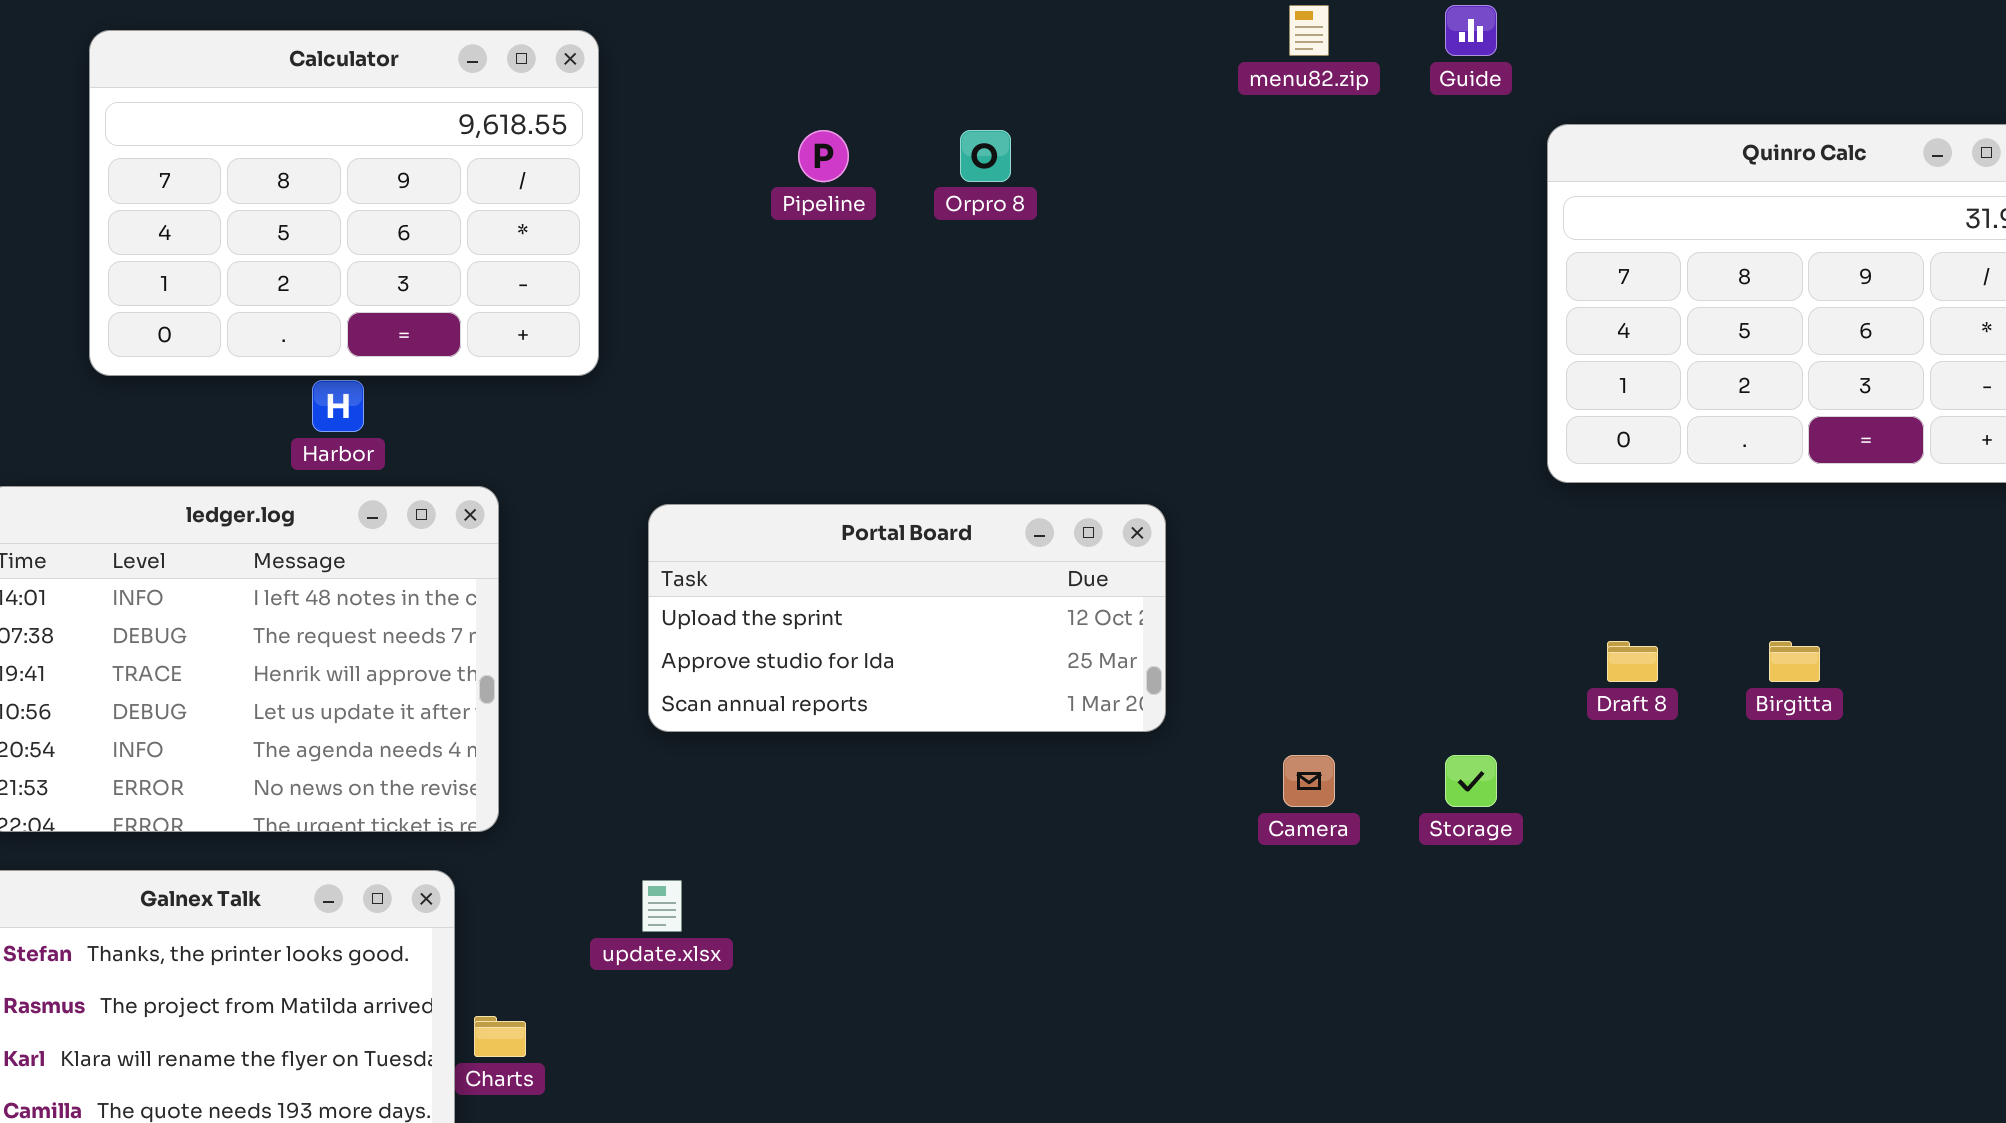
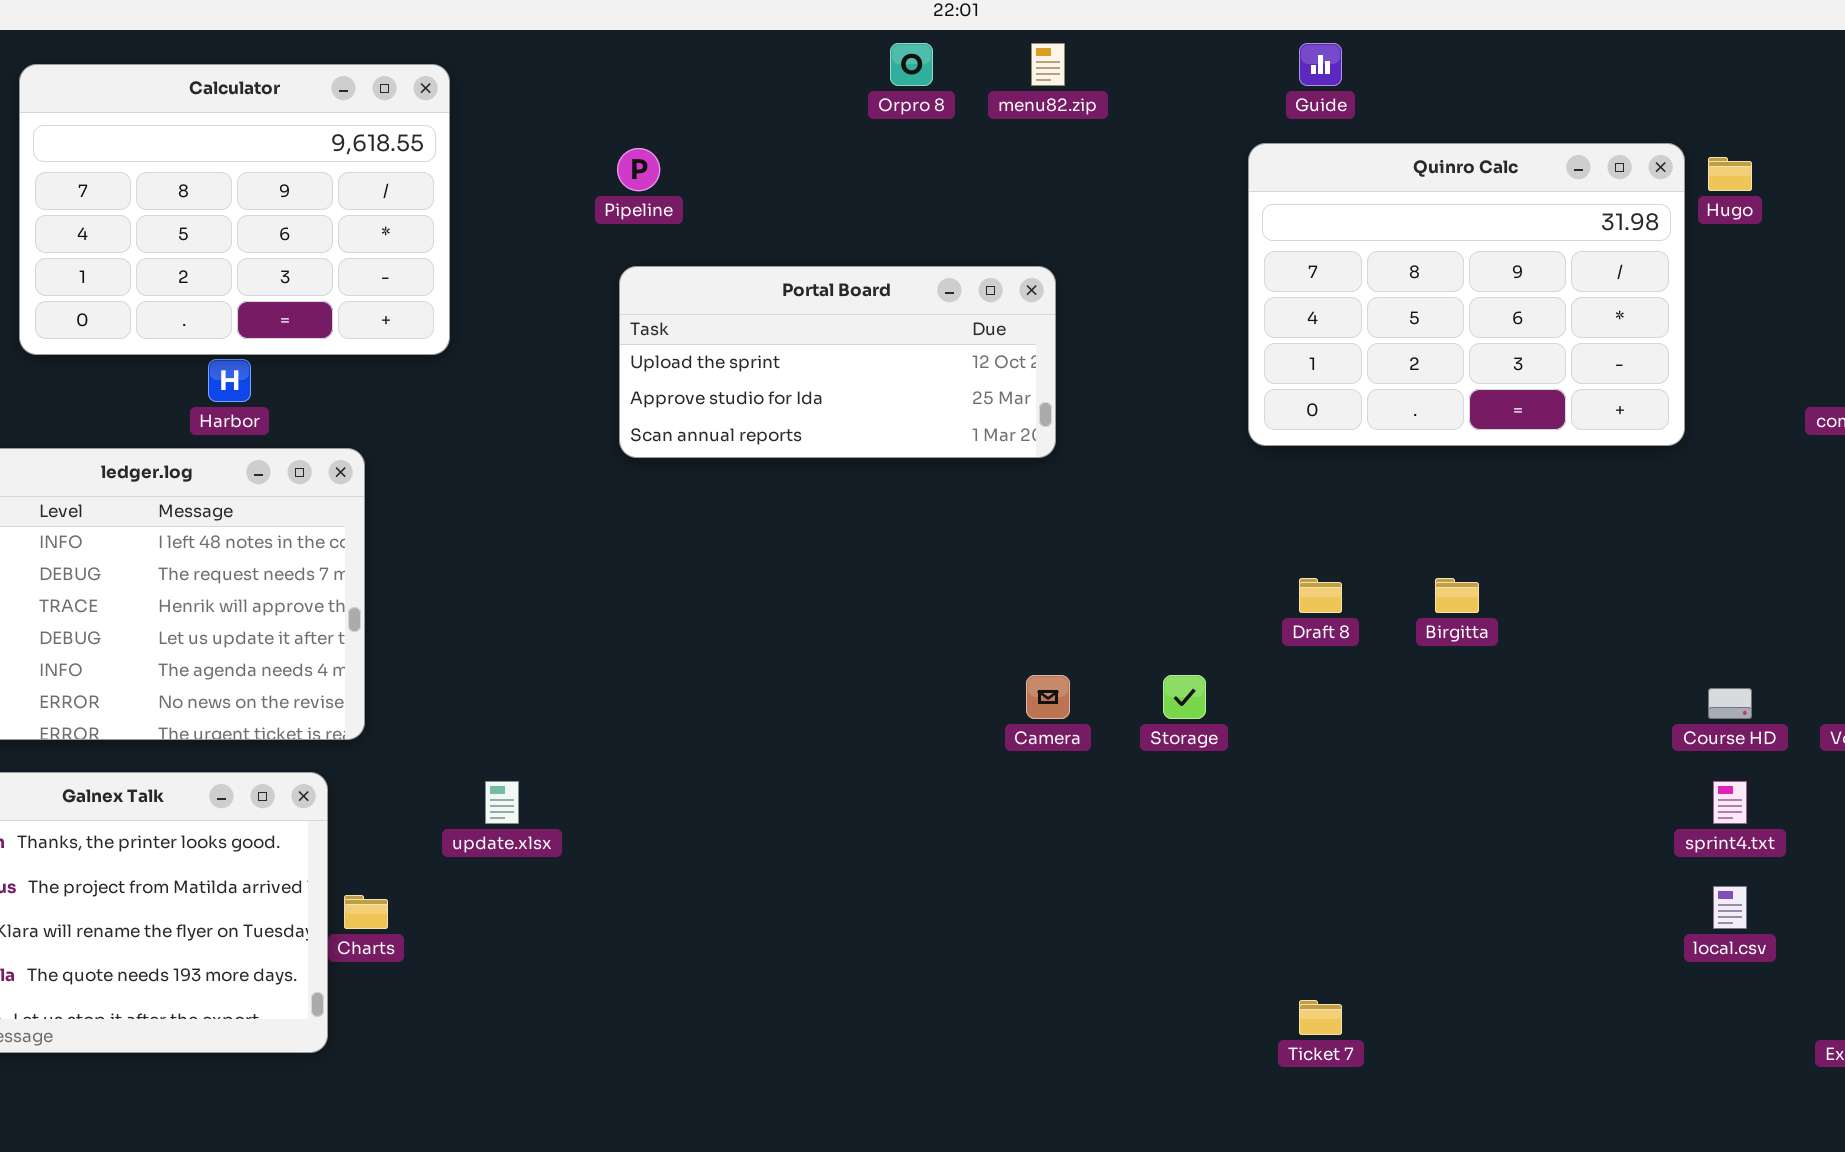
Guide: [1445,5,1497,56] -> [1299,43,1342,86], moved
Orpro 8: [960,130,1011,182] -> [890,43,933,86], moved
Portal Board: [648,504,1166,732] -> [619,266,1056,458], moved

